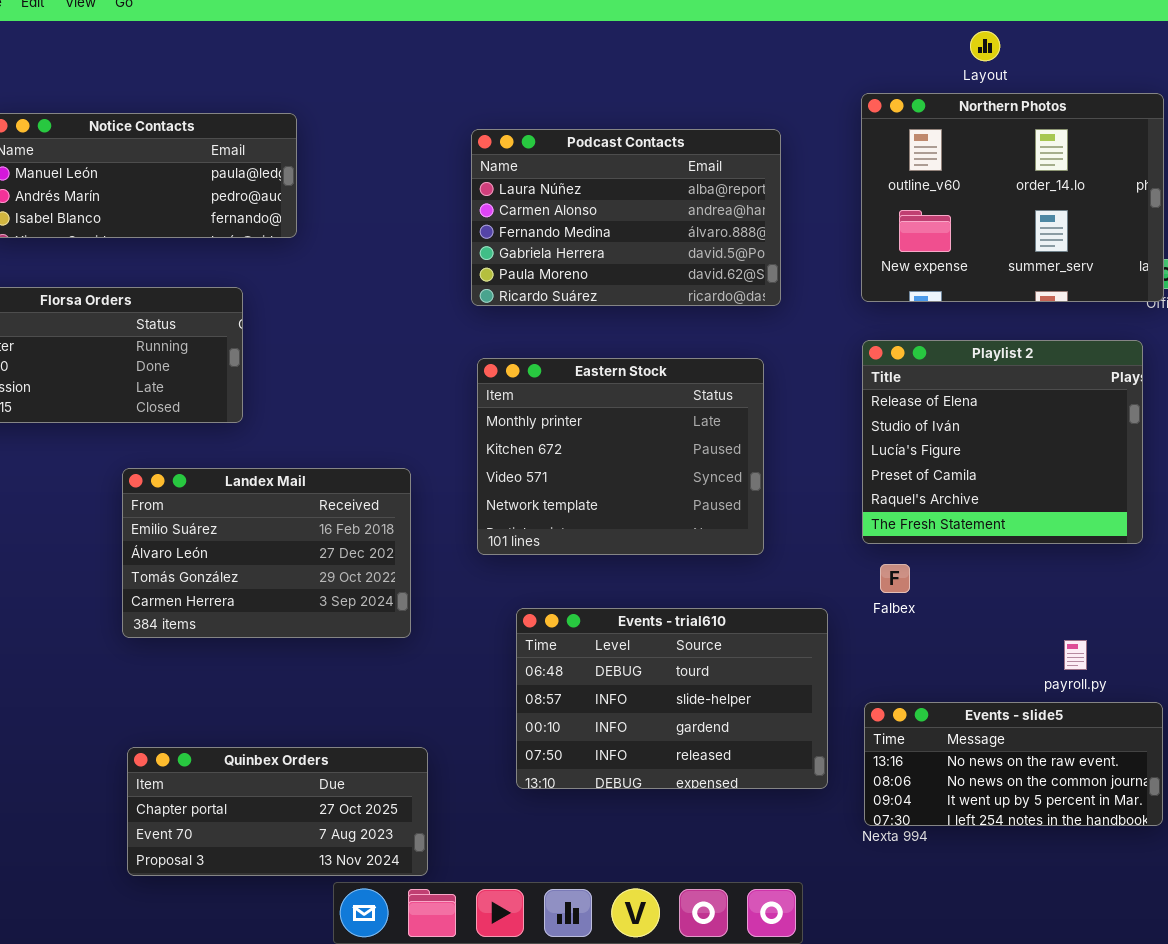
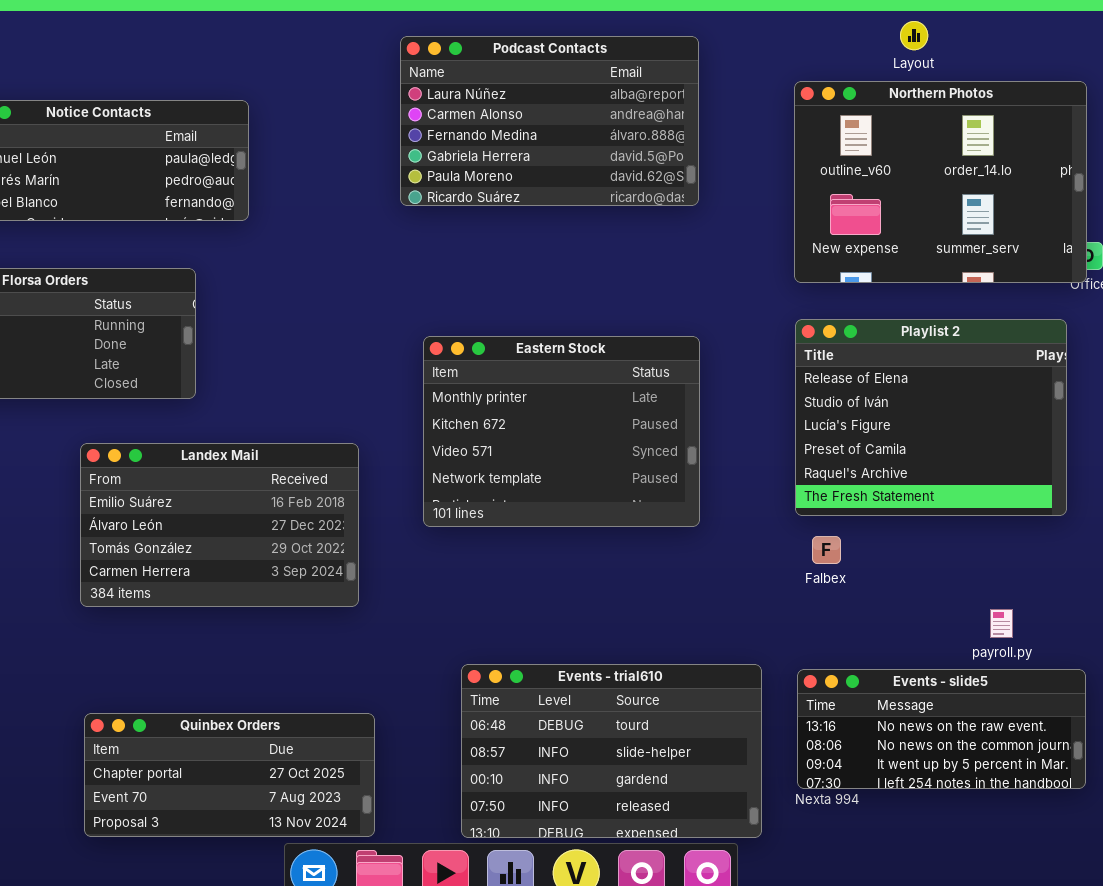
Podcast Contacts: [471,129,781,306] -> [400,36,699,206], moved
Events - trial610: [516,608,828,789] -> [461,664,762,838], moved

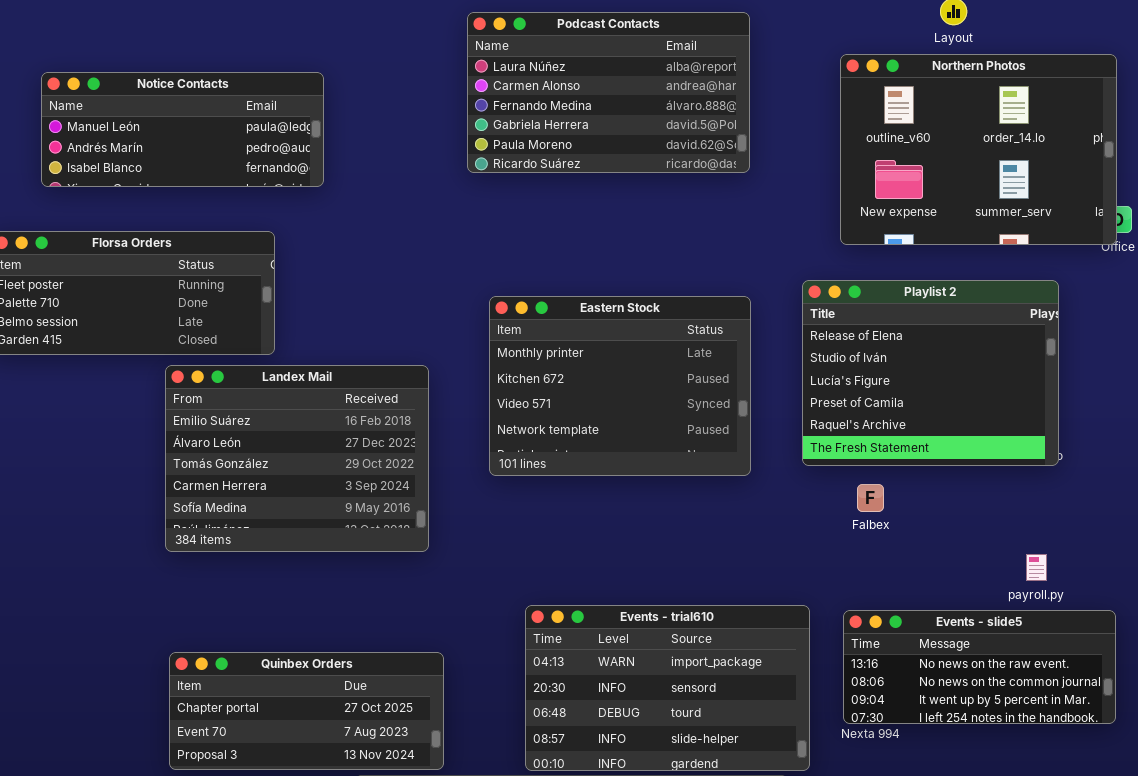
Playlist 2: [795,319,1067,516] -> [802,280,1059,466], moved
Landex Mail: [80,443,359,607] -> [165,365,429,552], resized
Events - trial610: [461,664,762,838] -> [525,605,810,771], scrolled up 2 rows

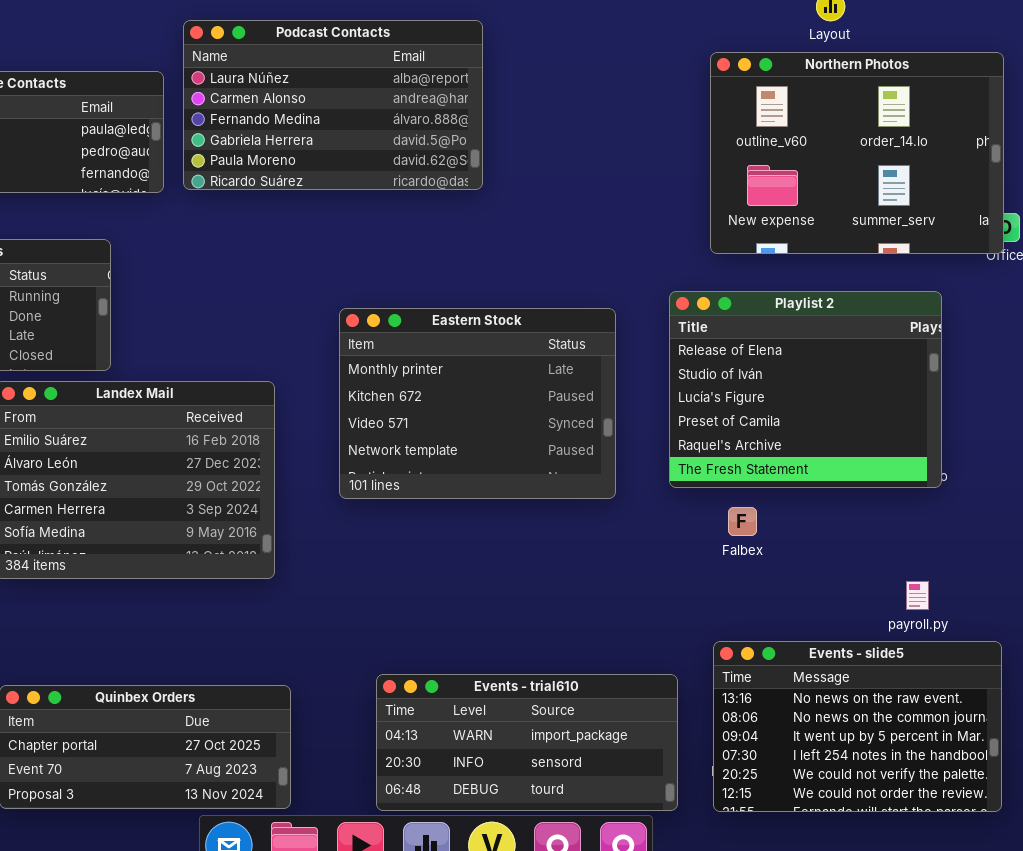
Podcast Contacts: [467,12,750,173] -> [183,20,483,190], moved
Events - trial610: [525,605,810,771] -> [376,674,678,811], resized
Events - slide5: [843,610,1116,724] -> [713,641,1002,812], resized

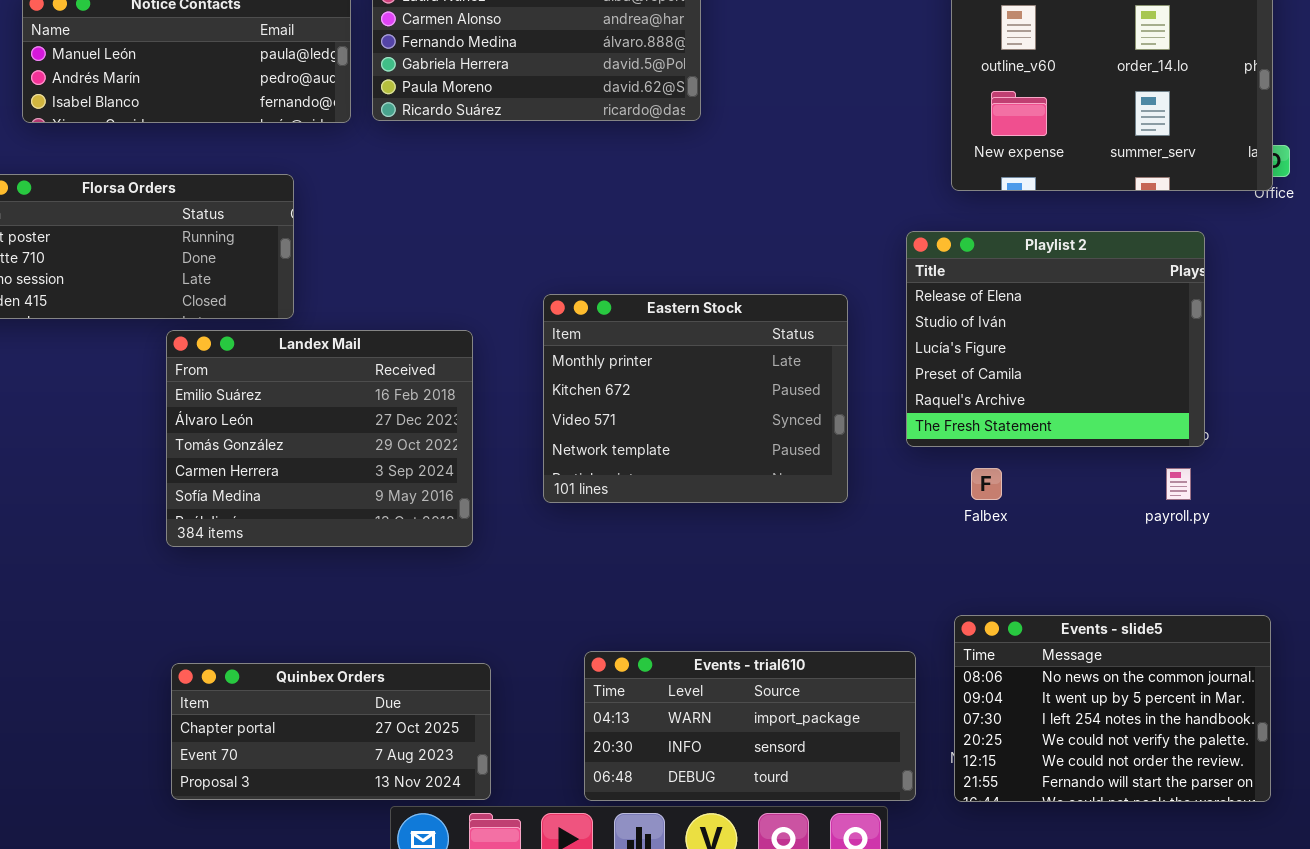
Eastern Stock: [339,308,616,499] -> [543,294,848,503], moved
payroll.py: [906,581,929,610] -> [1166,468,1191,500], moved
Events - slide5: [713,641,1002,812] -> [954,615,1271,802], scrolled down 1 row

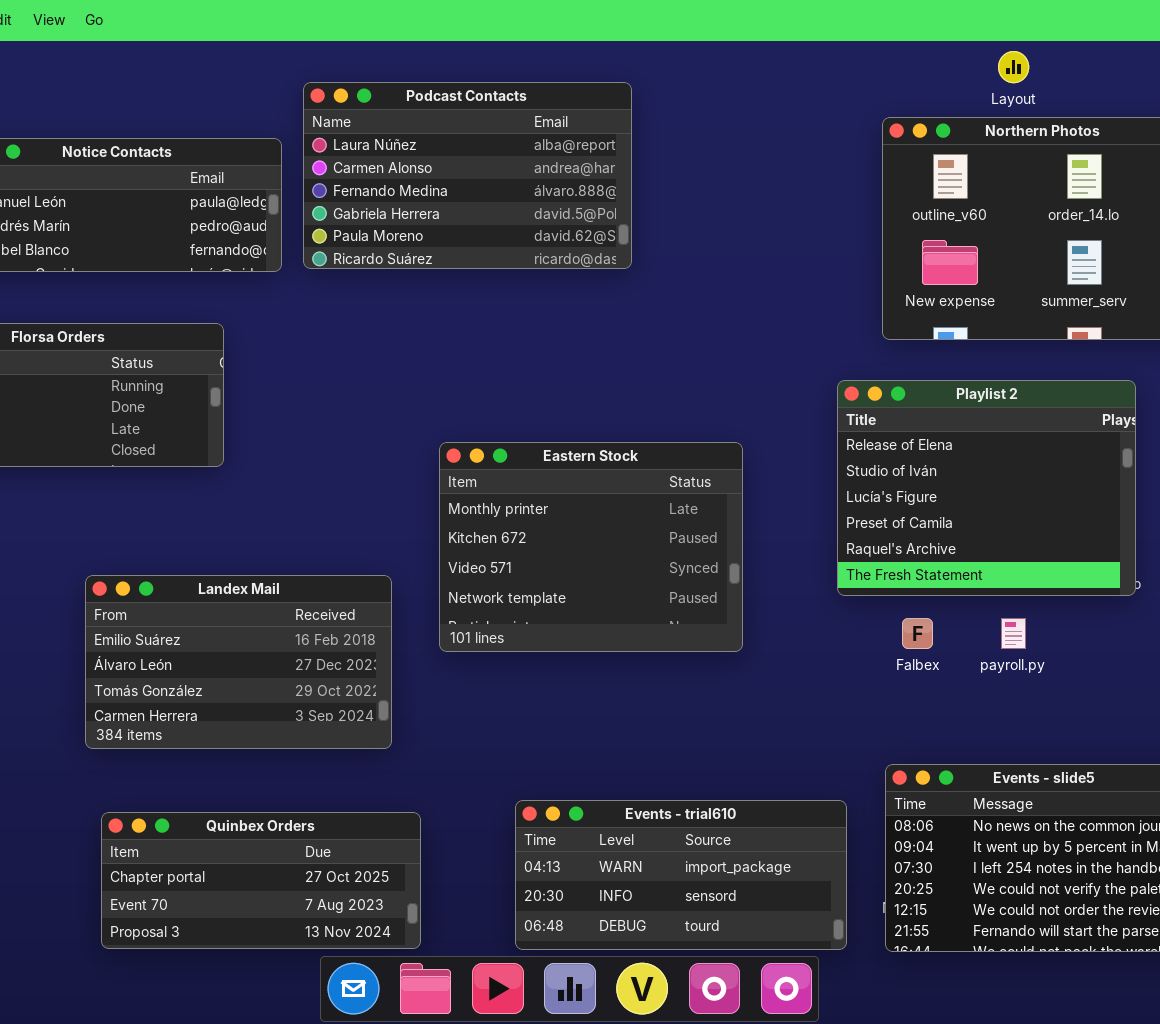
Eastern Stock: [543,294,848,503] -> [439,442,743,652], moved
Landex Mail: [166,330,473,547] -> [85,575,392,749], moved, resized
payroll.py: [1166,468,1191,500] -> [1001,618,1026,649], moved

